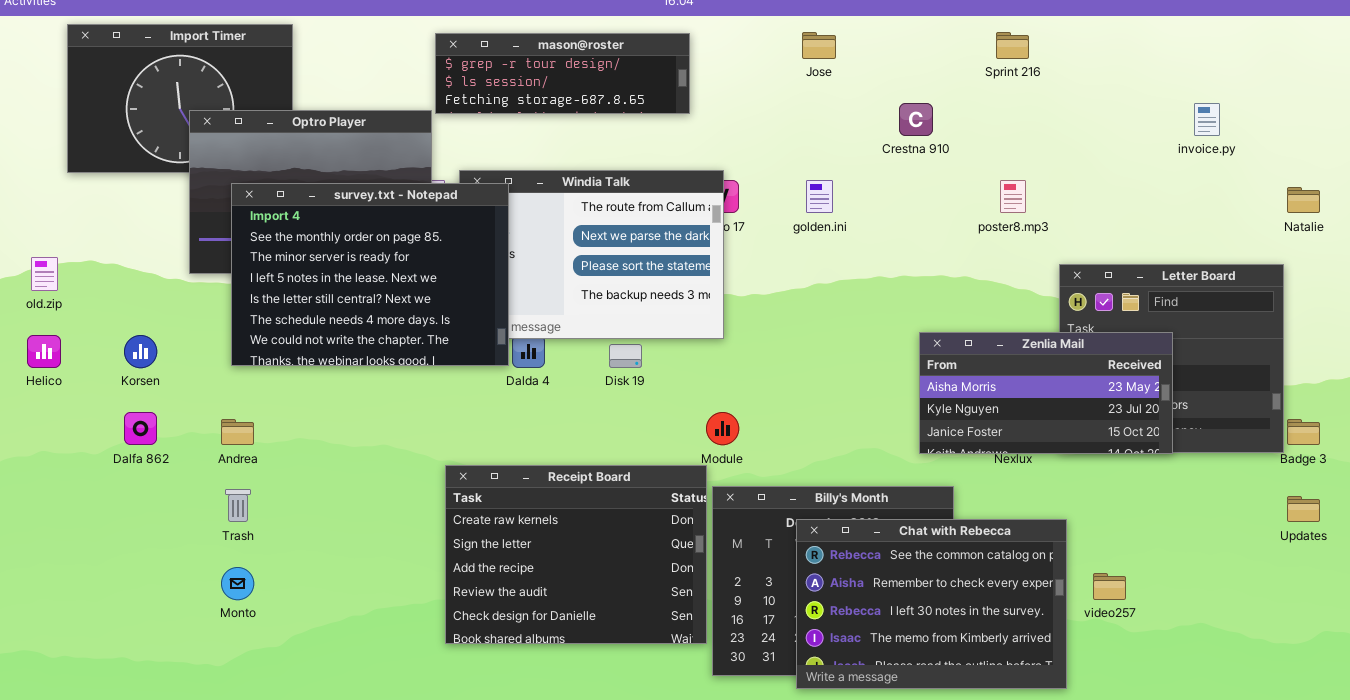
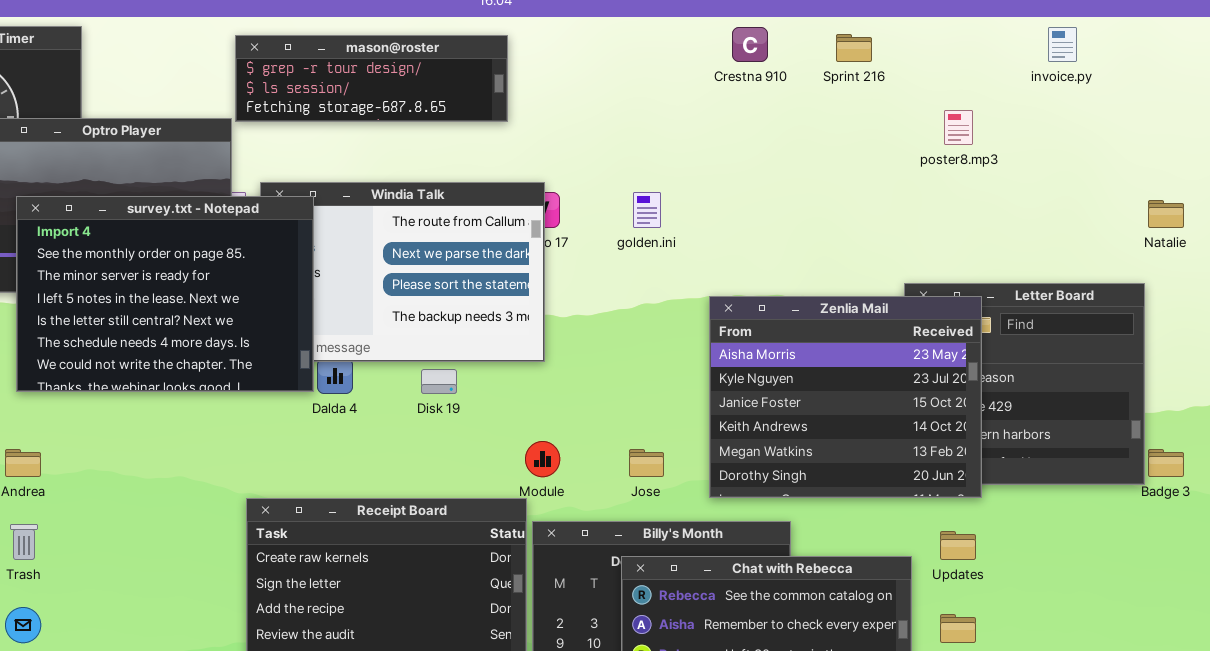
Jose: [802,32,836,59] -> [629,449,664,477], moved
Crestna 910: [899,103,933,136] -> [732,27,768,62], moved
invoice.py: [1194,103,1220,136] -> [1048,27,1077,62], moved
poster8.mp3: [1000,180,1026,213] -> [944,110,973,145], moved
Zenlia Mail: [919,332,1173,454] -> [709,296,982,498], moved, resized
Updates: [1287,496,1320,522] -> [940,531,976,560], moved

